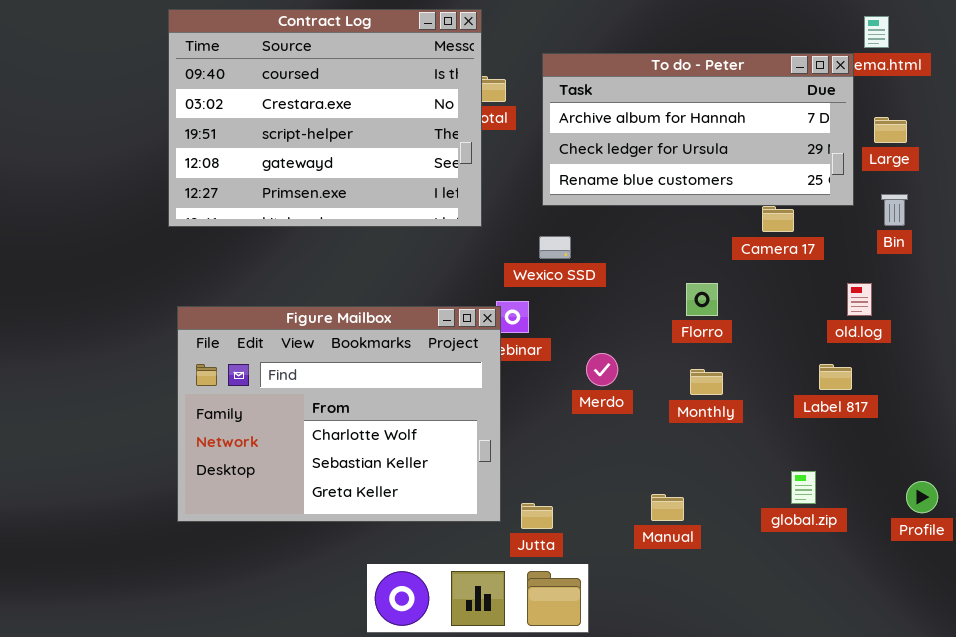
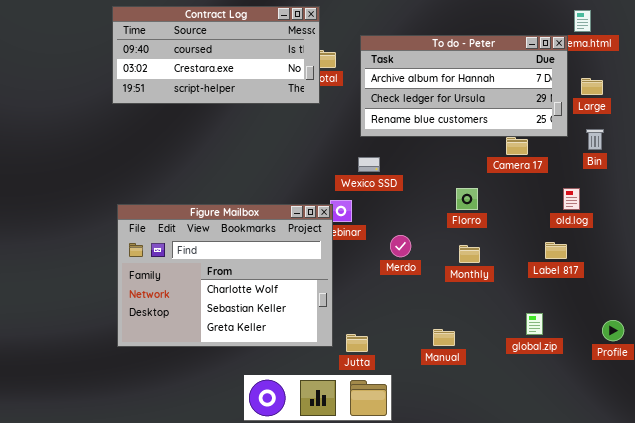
Contract Log: [168,9,482,227] -> [112,6,320,104], resized

